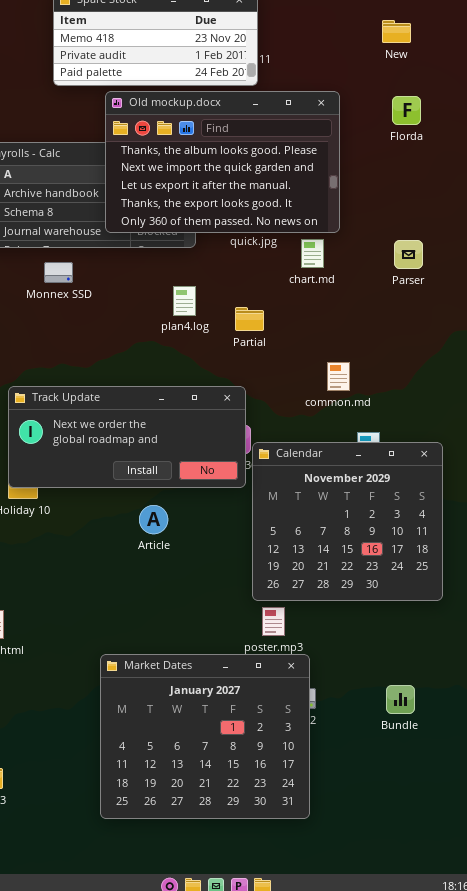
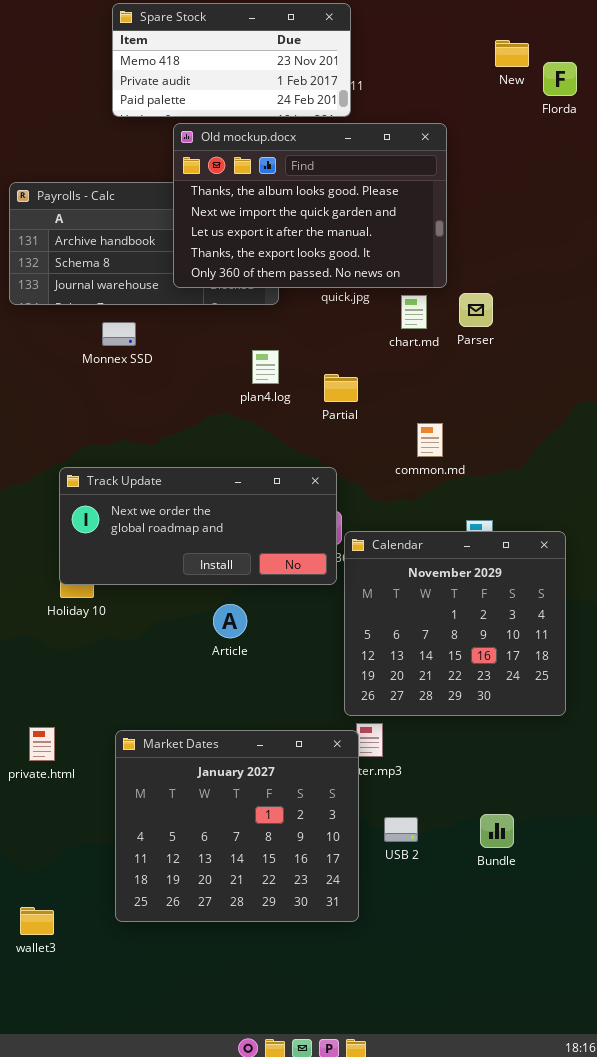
Florda: [392,96,421,125] -> [543,62,577,96], moved
Parser: [394,240,423,269] -> [459,293,493,327], moved
common.md: [327,362,350,391] -> [417,423,443,457], moved
Market Dates: [100,654,310,819] -> [115,730,359,922], moved
Bundle: [386,685,415,714] -> [480,814,514,848], moved

